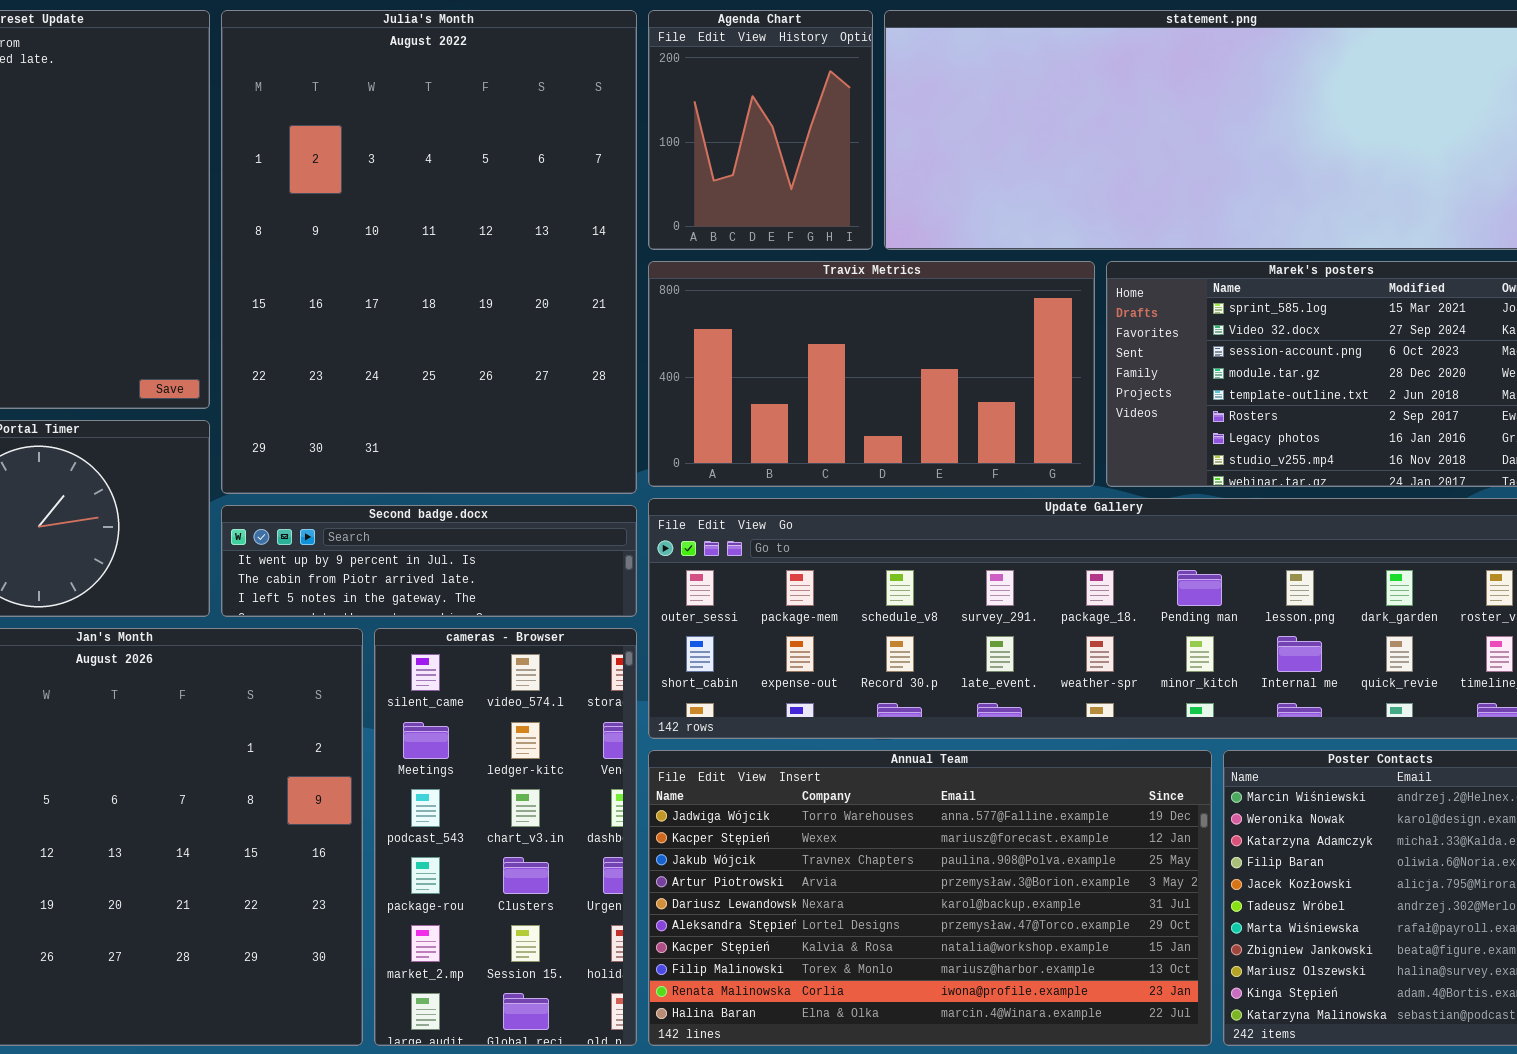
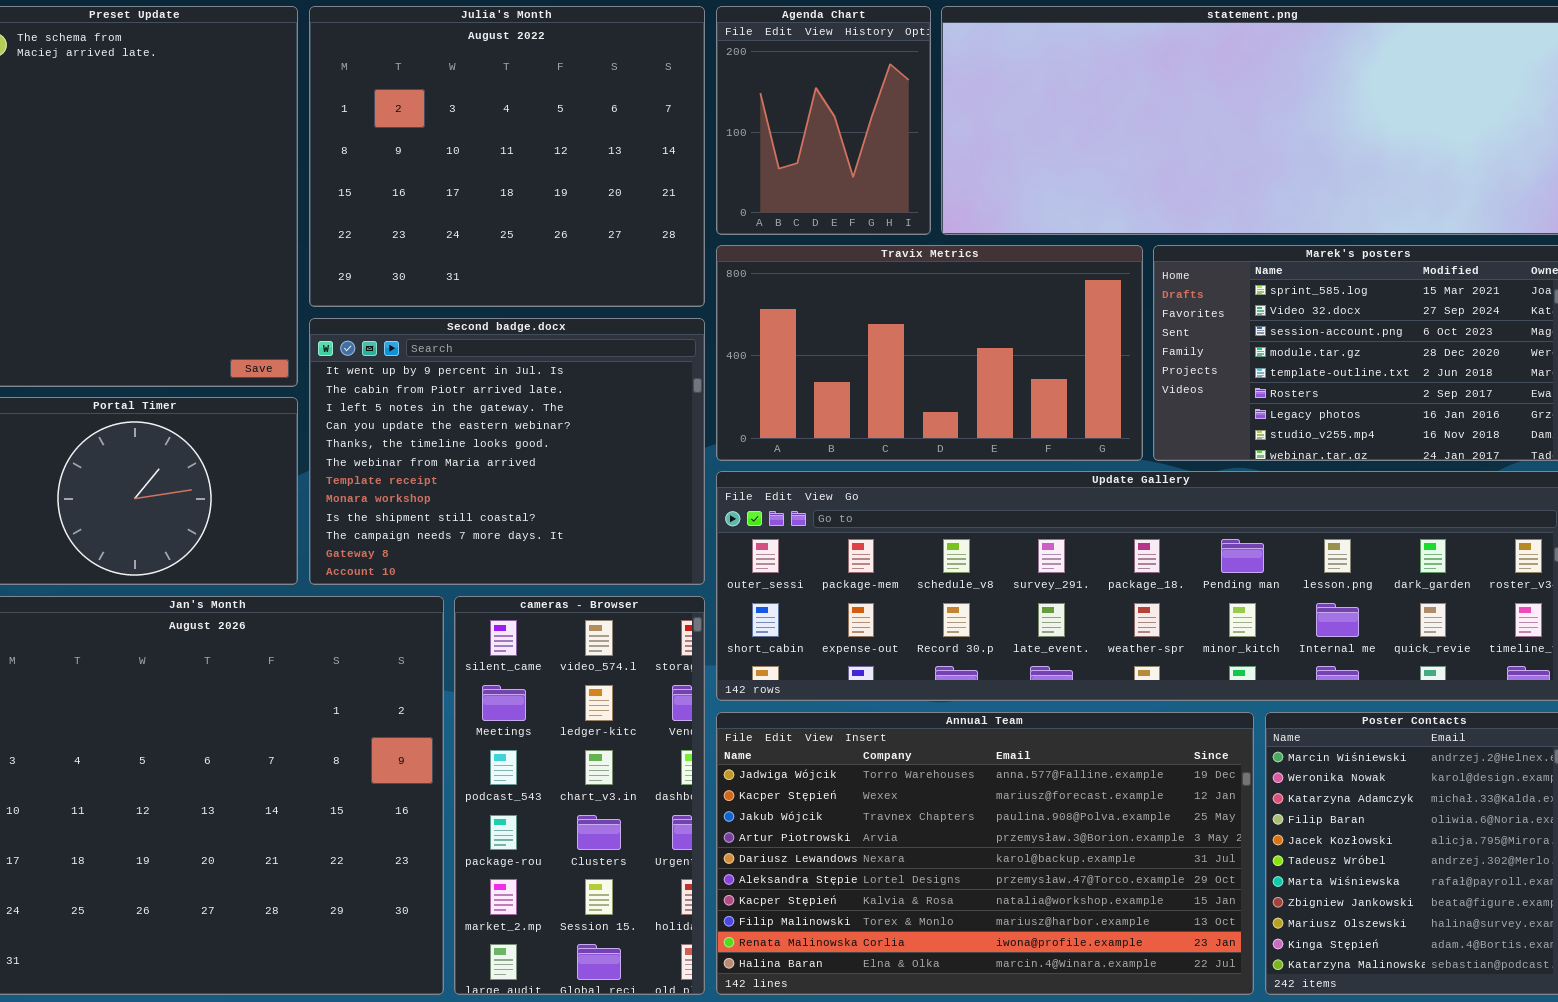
Julia's Month: [221,10,637,494] -> [309,6,705,307], resized
Second badge.docx: [221,505,637,617] -> [309,318,705,585], resized

